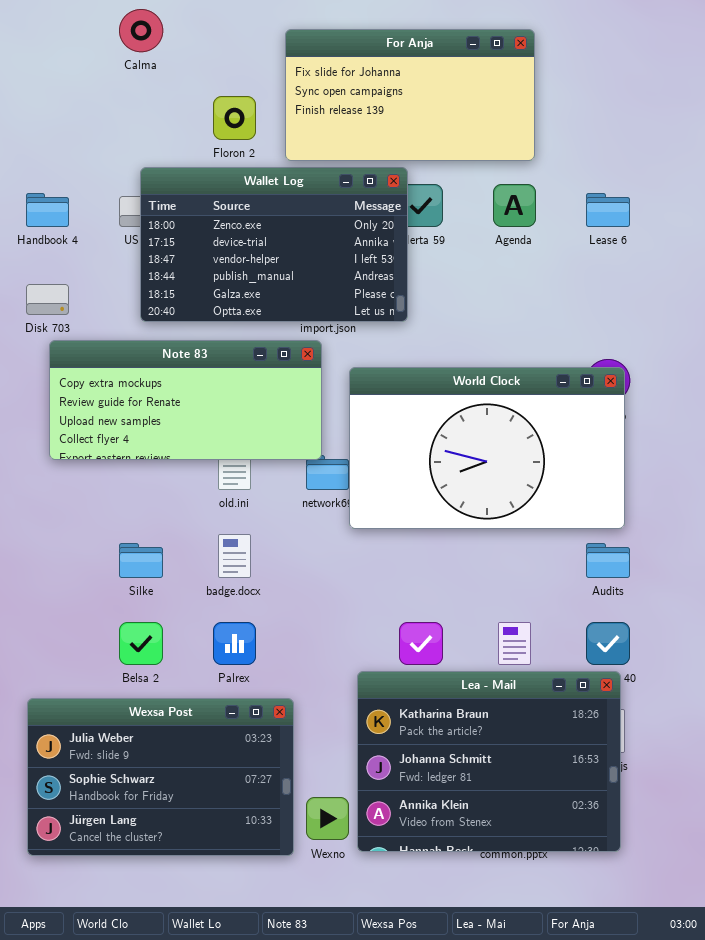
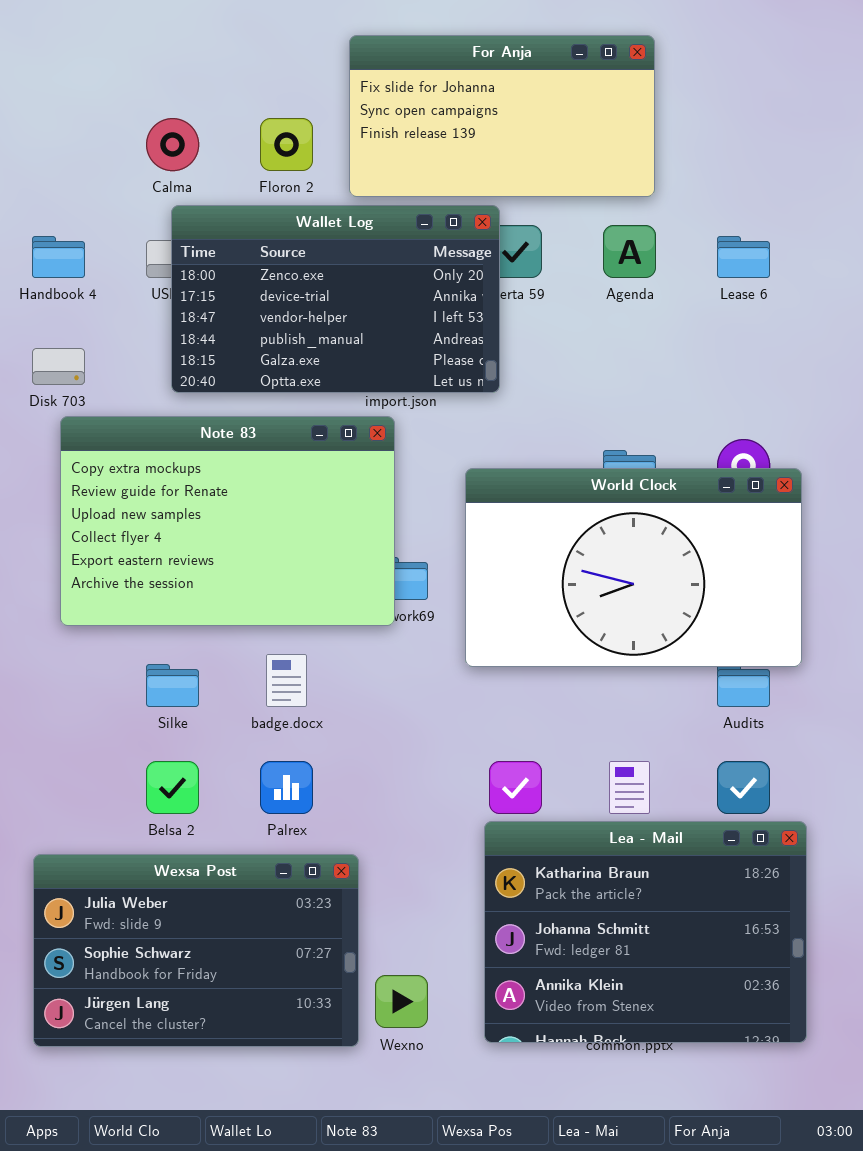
Calma: [119,9,163,52] -> [146,118,199,171], moved
Note 83: [49,340,322,460] -> [60,416,395,626], resized
World Clock: [349,367,625,529] -> [465,468,802,667], moved
Lea - Mail: [357,671,621,852] -> [484,821,807,1043], moved

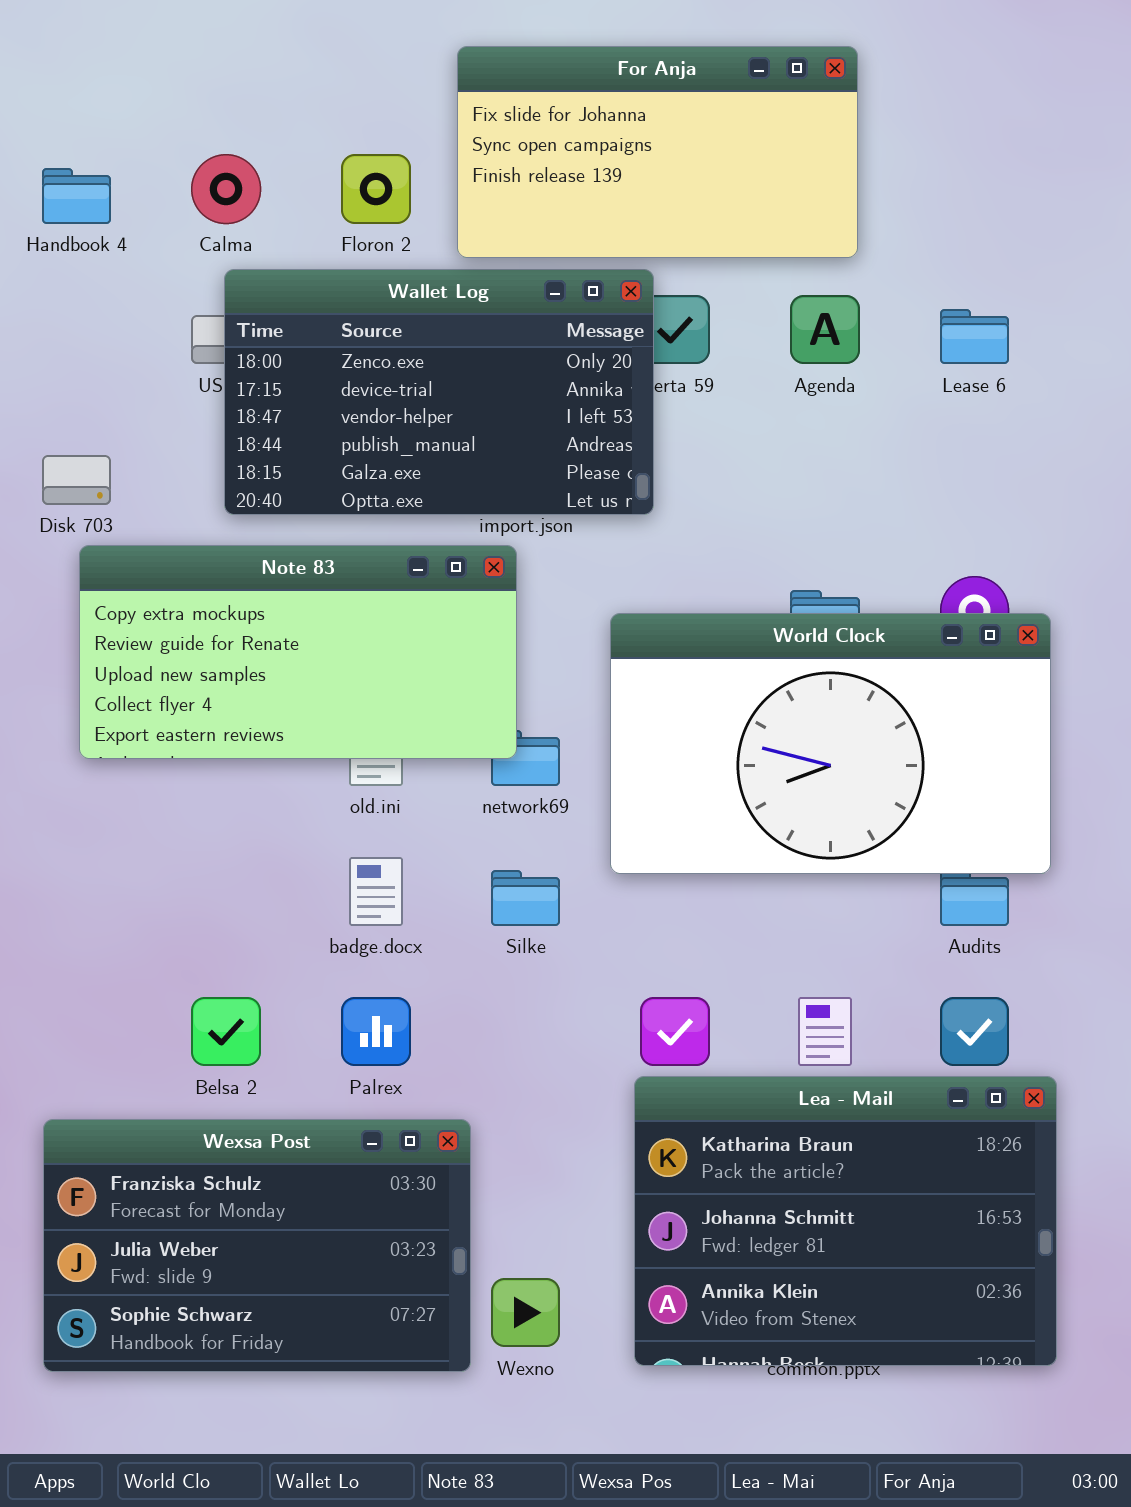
Handbook 4: [32,236,85,278] -> [42,168,111,224], moved
Note 83: [60,416,395,626] -> [79,545,517,759], resized
Silke: [146,664,199,707] -> [491,870,560,926], moved
Wexsa Post: [33,854,359,1047] -> [43,1119,471,1372], scrolled up 1 row

